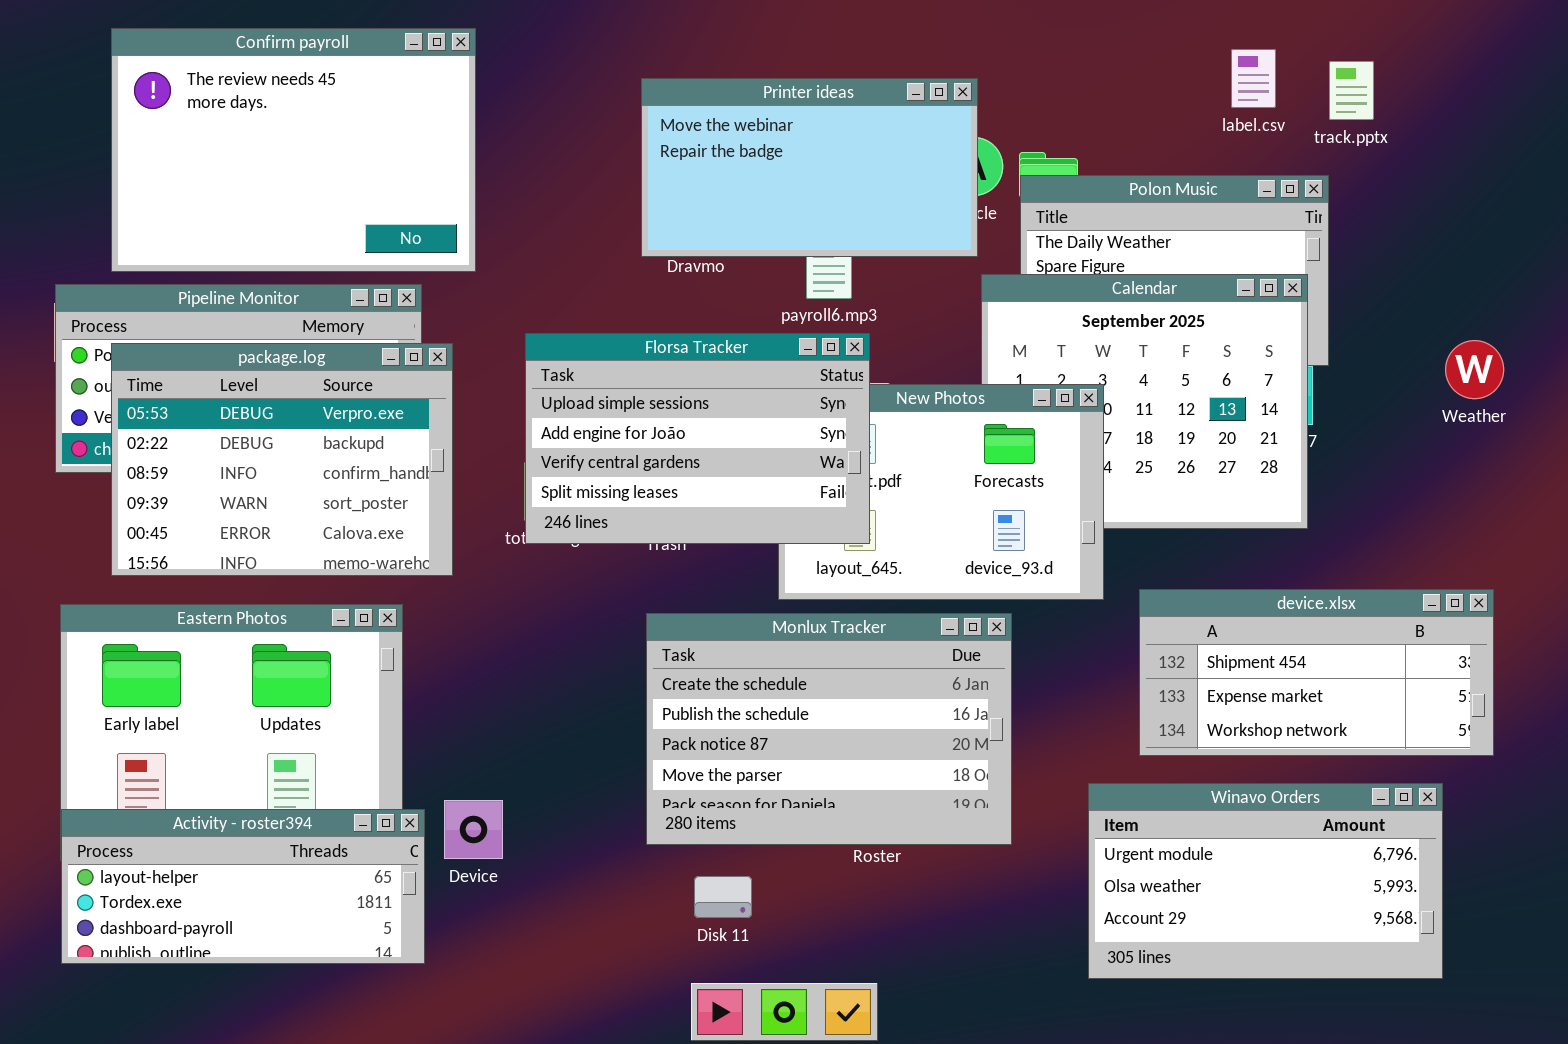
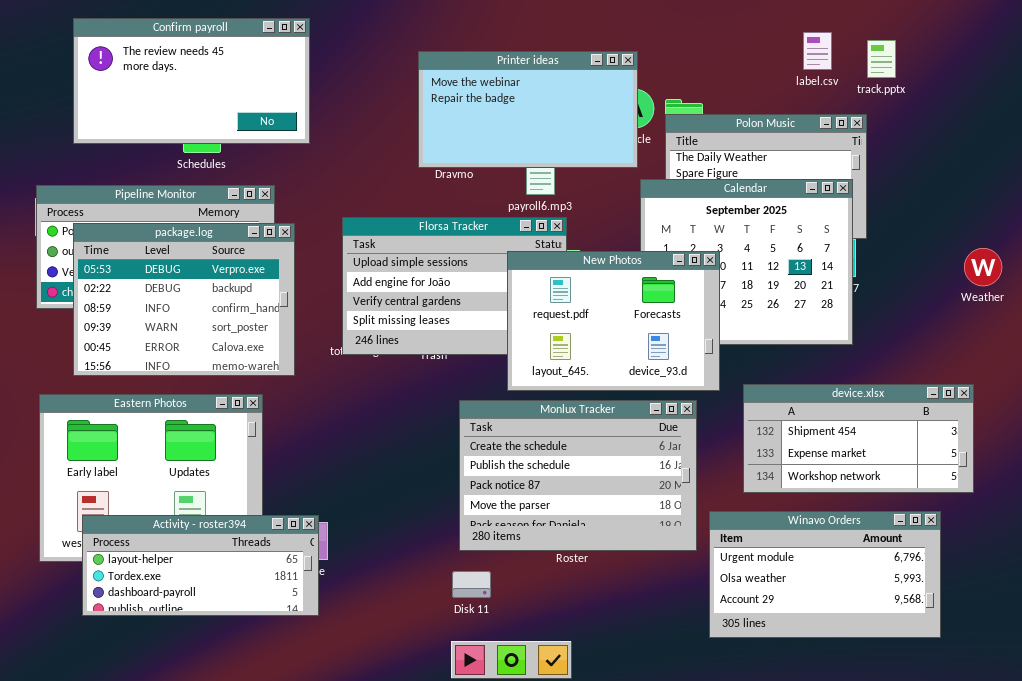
Confirm payroll: [111,28,476,272] -> [73,18,310,144], resized
Weather: [1445,340,1504,399] -> [964,248,1002,286], moved
New Photos: [778,384,1104,600] -> [507,251,720,391], raised
Monlux Tracker: [646,613,1012,845] -> [459,400,697,551], moved
Activity - roster394: [61,809,425,964] -> [82,515,319,616], moved

